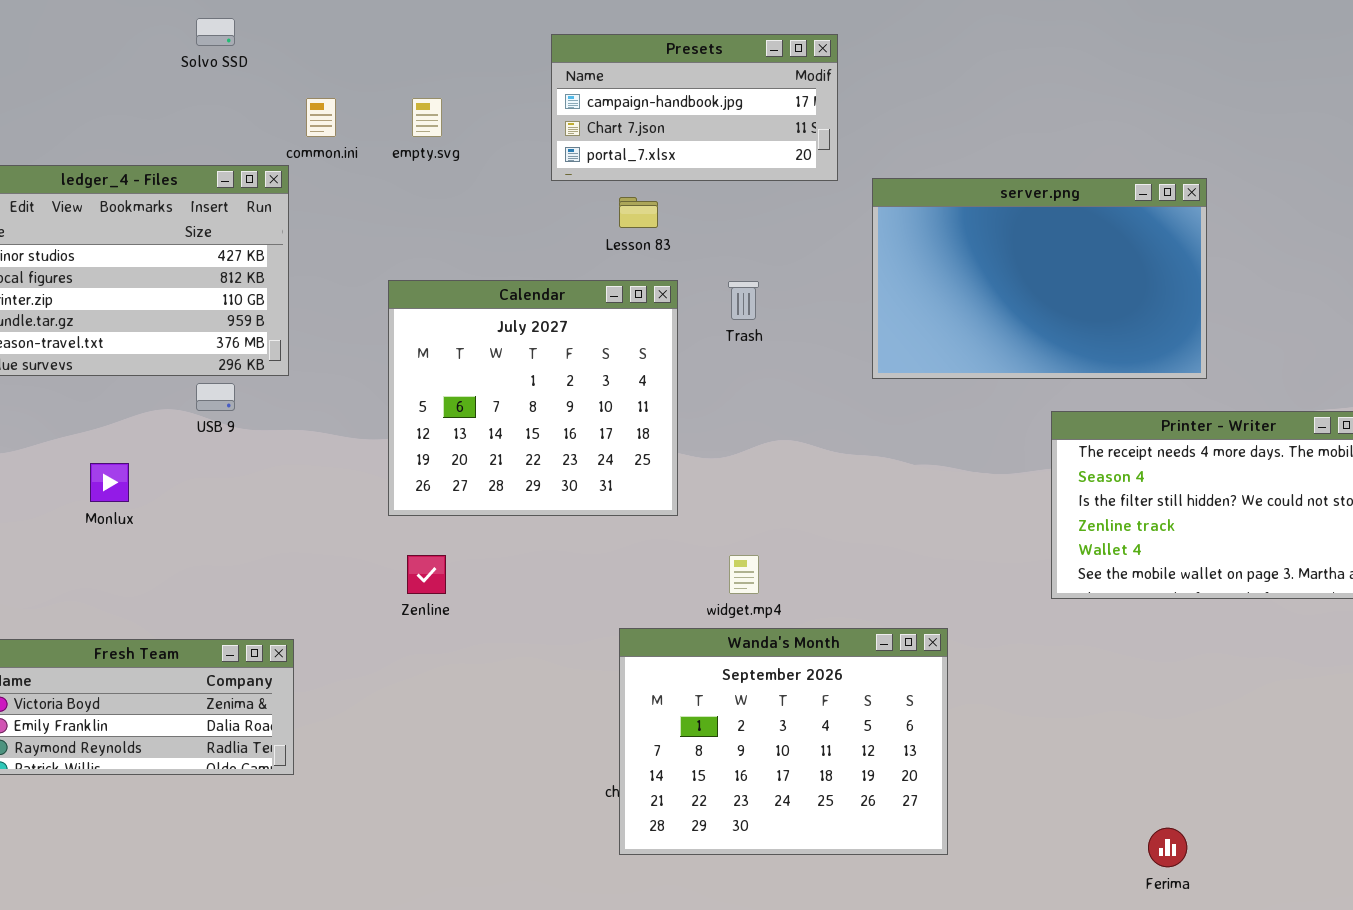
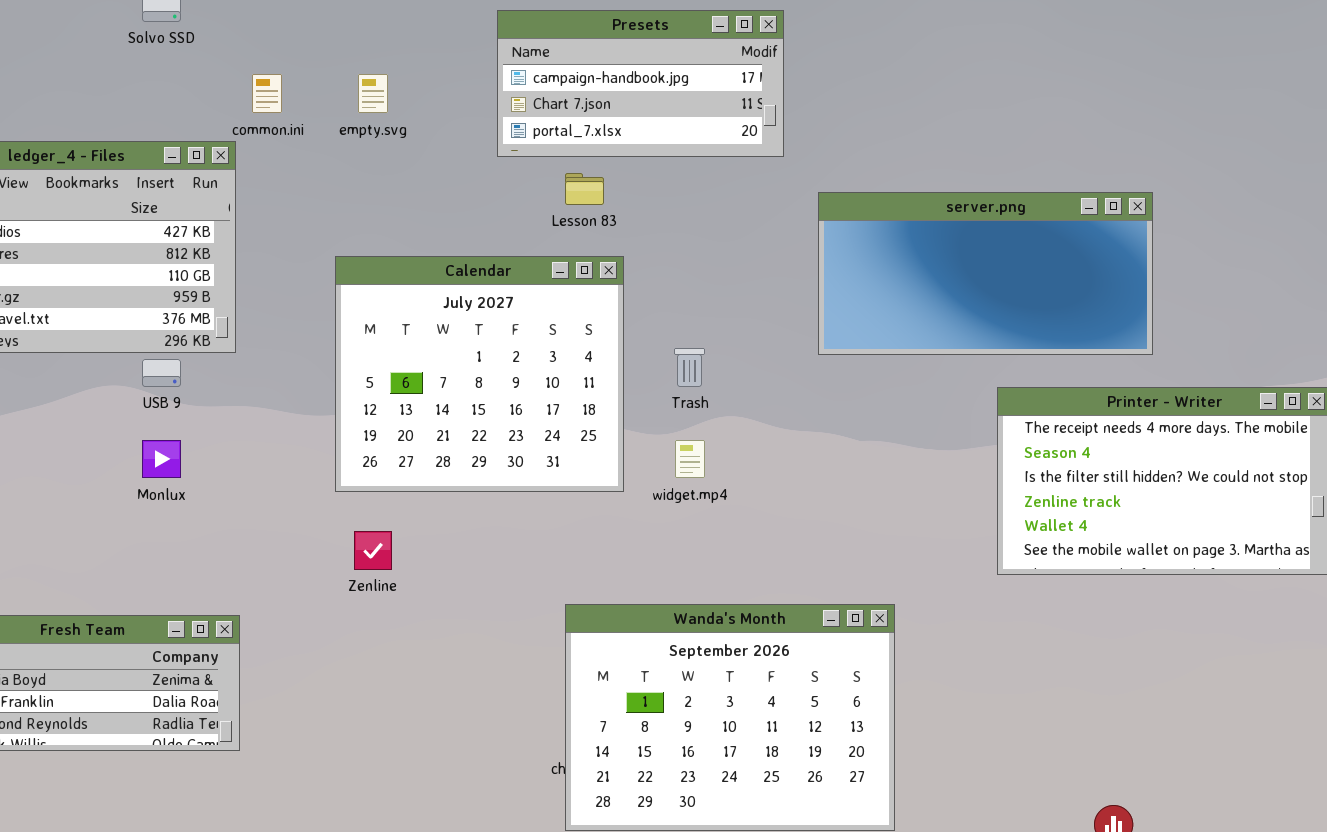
server.png: [872,178,1207,379] -> [818,192,1153,355], resized
Trash: [728,281,759,320] -> [674,348,705,387], moved
Monlux: [90,463,129,502] -> [142,440,181,478], moved
widget.mp4: [729,555,759,594] -> [675,440,705,478], moved

